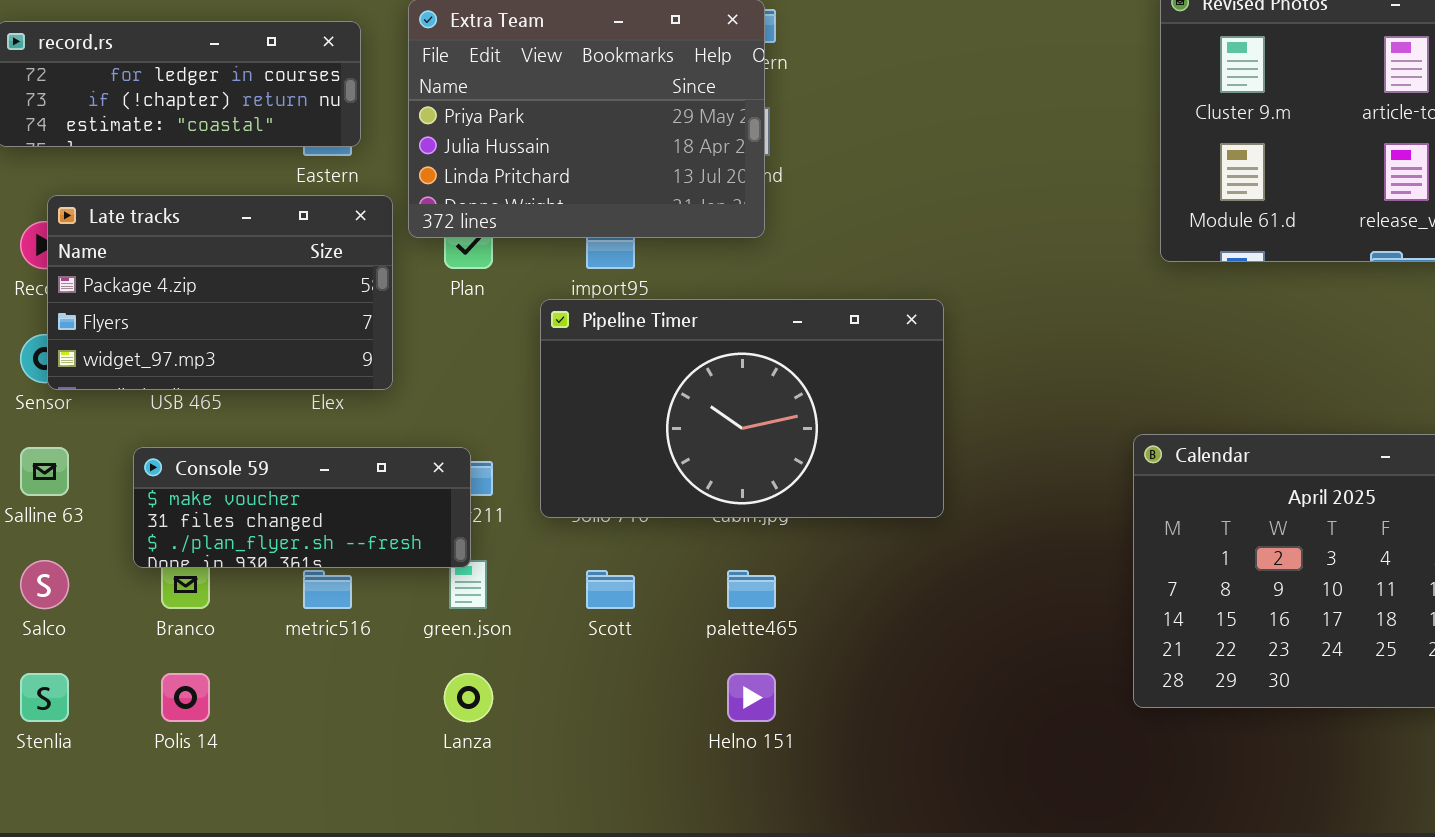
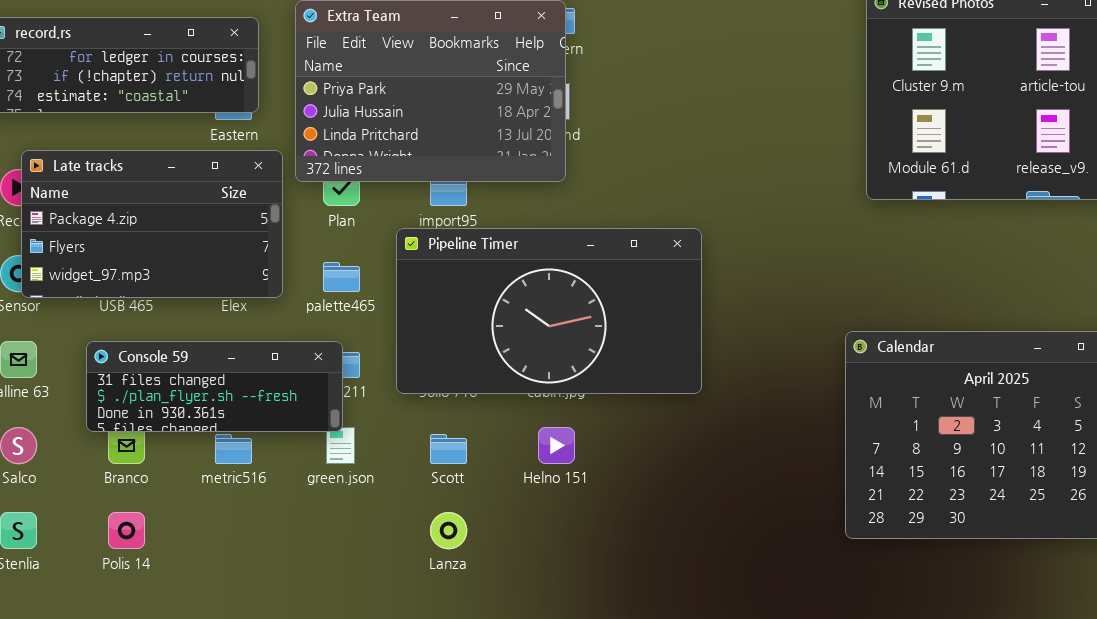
Console 59: [133,447,471,568] -> [86,341,343,432], scrolled down 1 row
palette465: [727,570,776,609] -> [323,262,360,292], moved
Lanza: [444,673,493,722] -> [430,512,467,549], moved
Helno 151: [727,673,776,722] -> [538,427,575,464], moved

